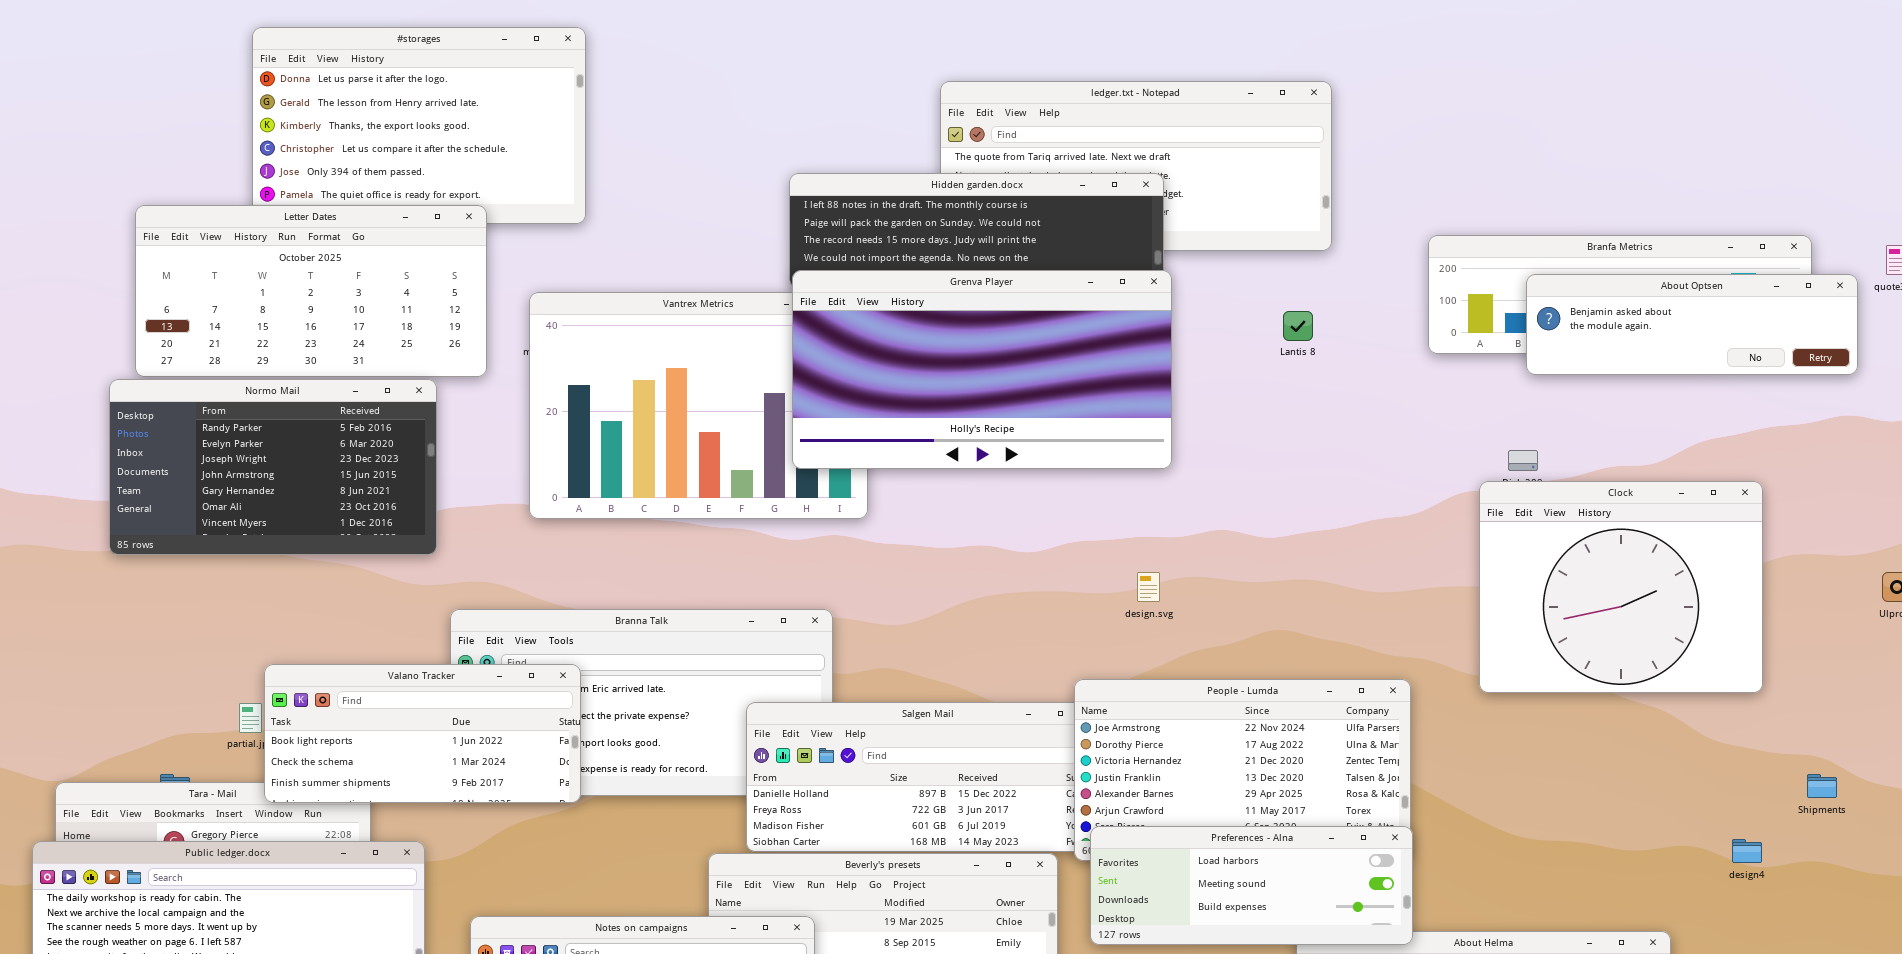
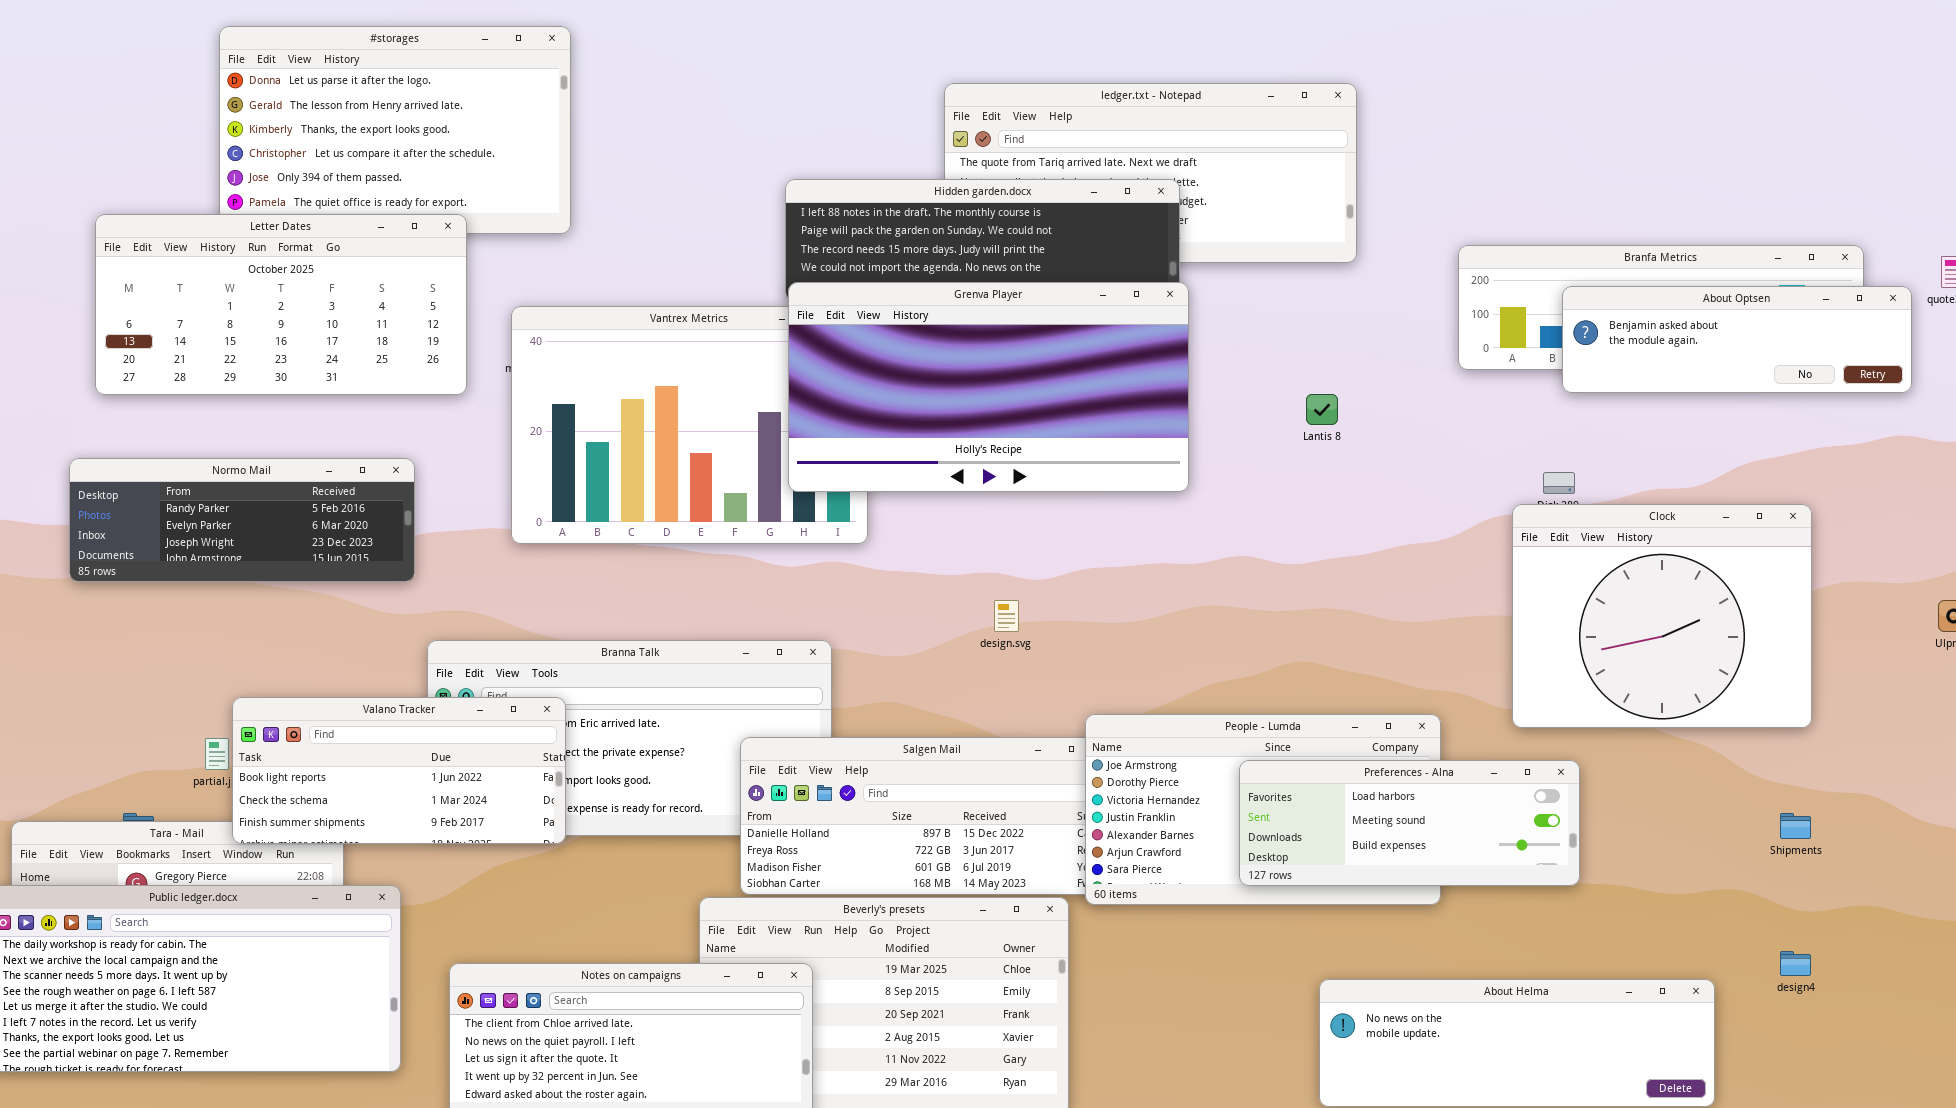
Lantis 8: [1283,311,1313,341] -> [1306,394,1338,425], moved
Normo Mail: [109,379,437,555] -> [69,458,415,582], resized
design.svg: [1137,572,1160,602] -> [994,600,1019,632], moved
Shipments: [1807,774,1837,798] -> [1780,813,1811,839], moved
Preferences - Alna: [1090,826,1413,945] -> [1239,760,1580,886], moved
design4: [1732,839,1762,863] -> [1780,951,1811,976], moved

